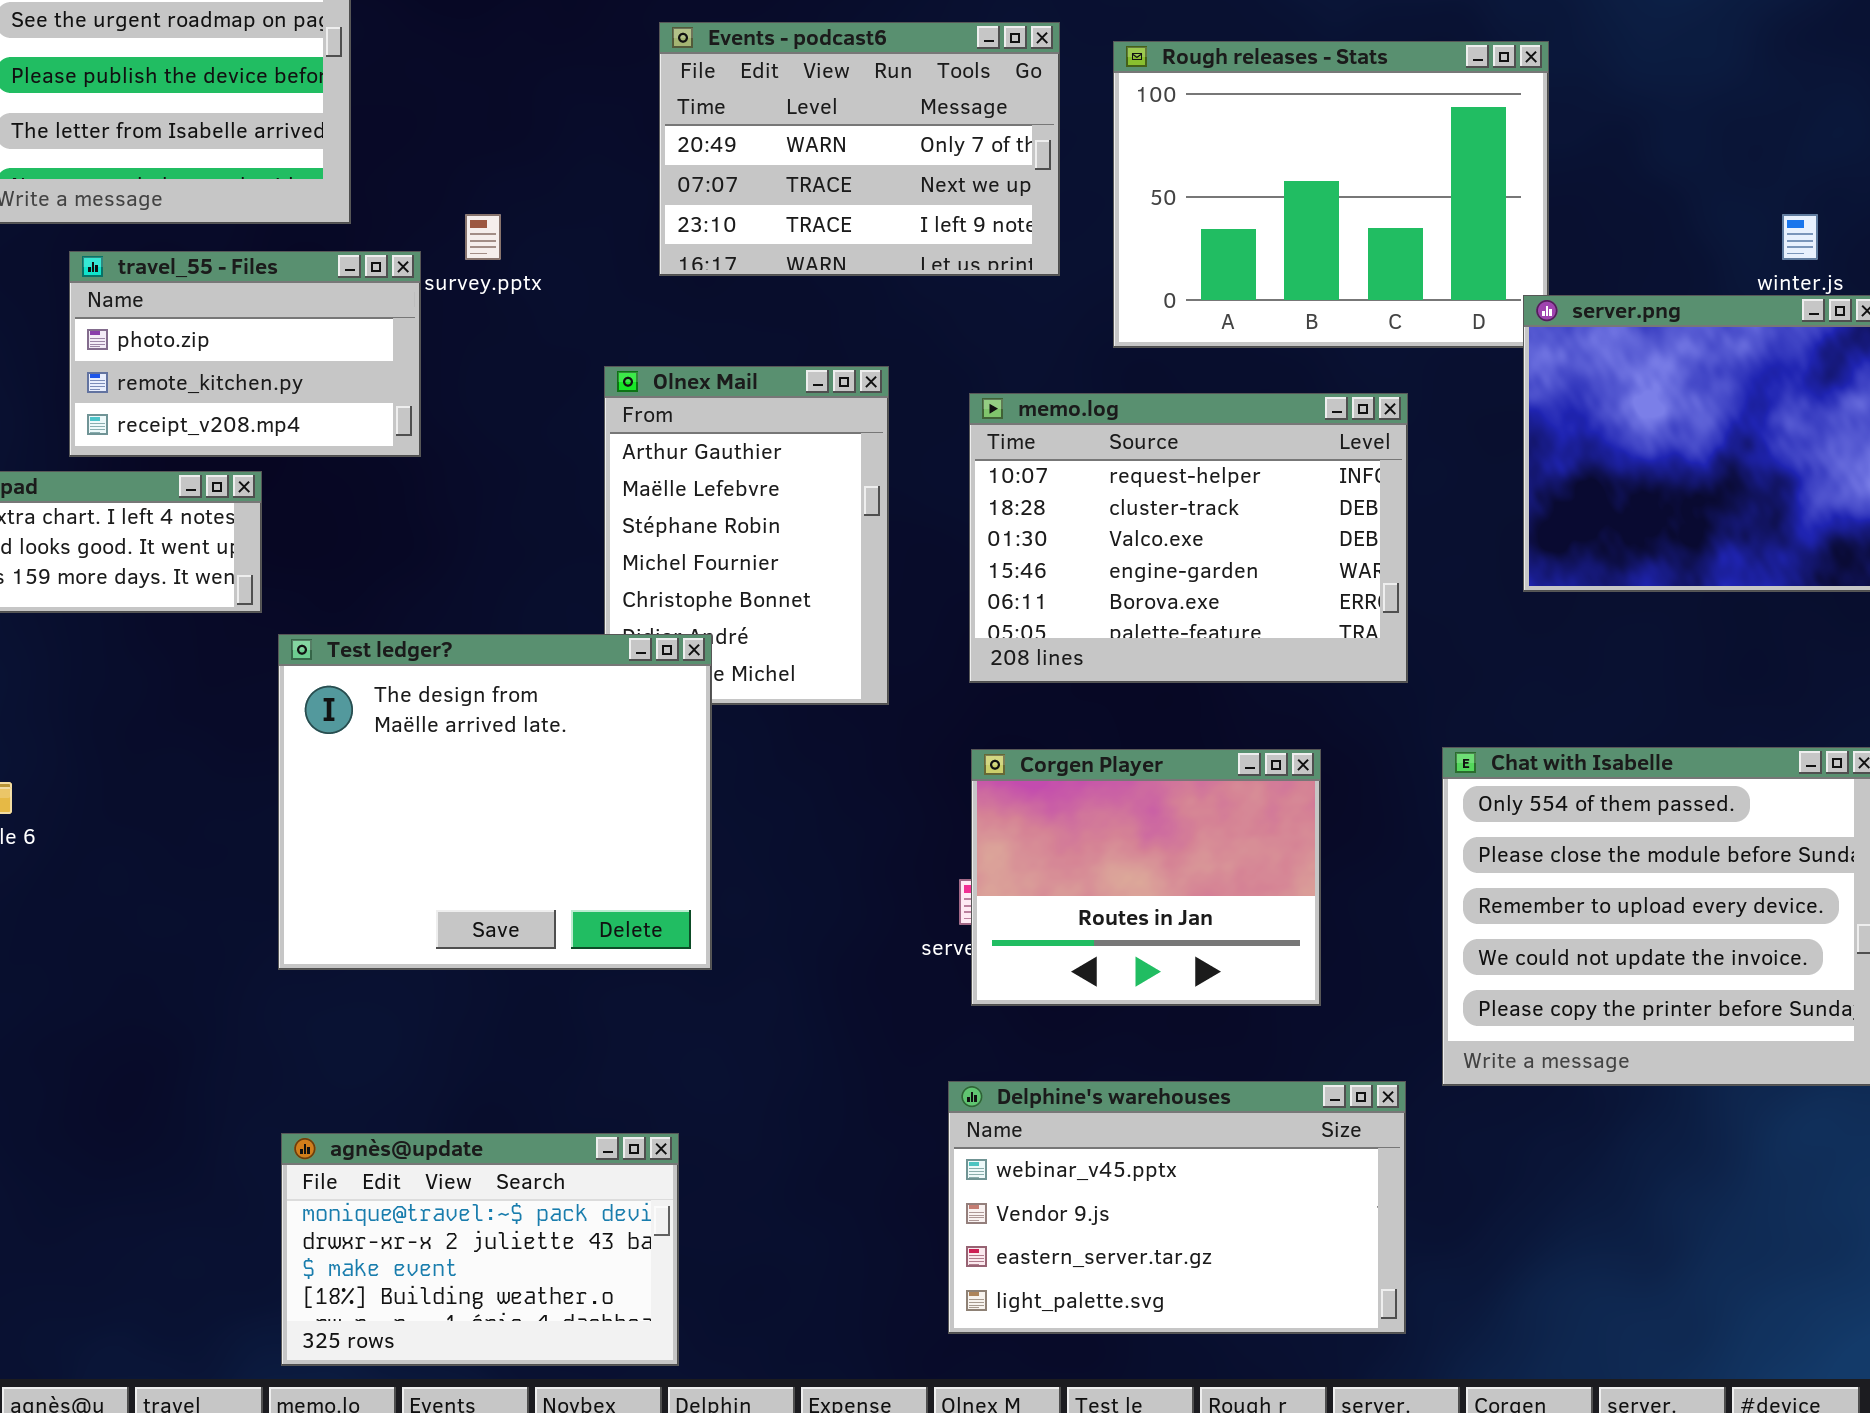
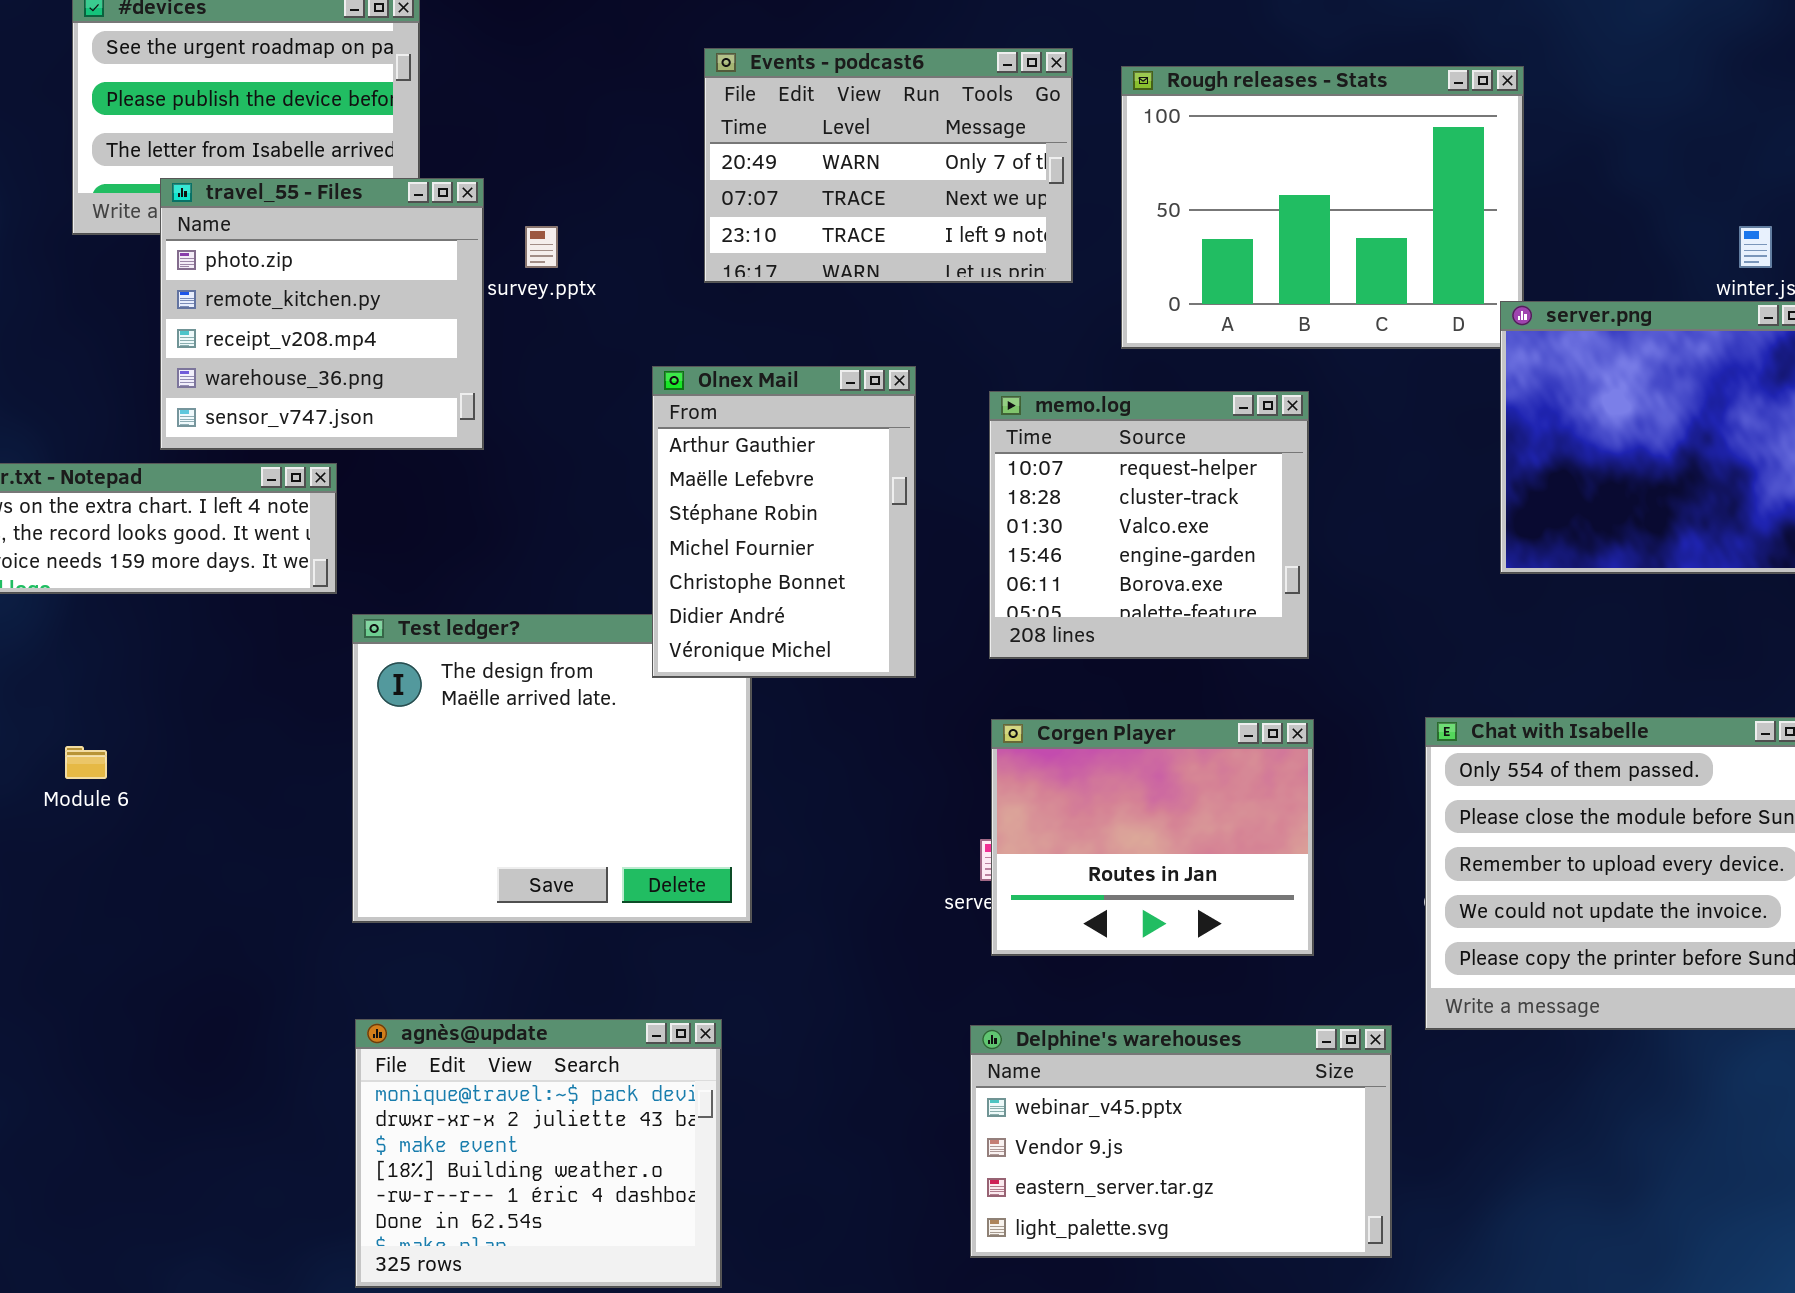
travel_55 - Files: [69,251,421,457] -> [160,178,484,450], resized
Olnex Mail: [604,366,889,705] -> [652,366,916,678], raised
memo.log: [969,393,1408,683] -> [989,391,1309,659], resized
agnès@update: [281,1133,679,1366] -> [355,1019,722,1288], resized

